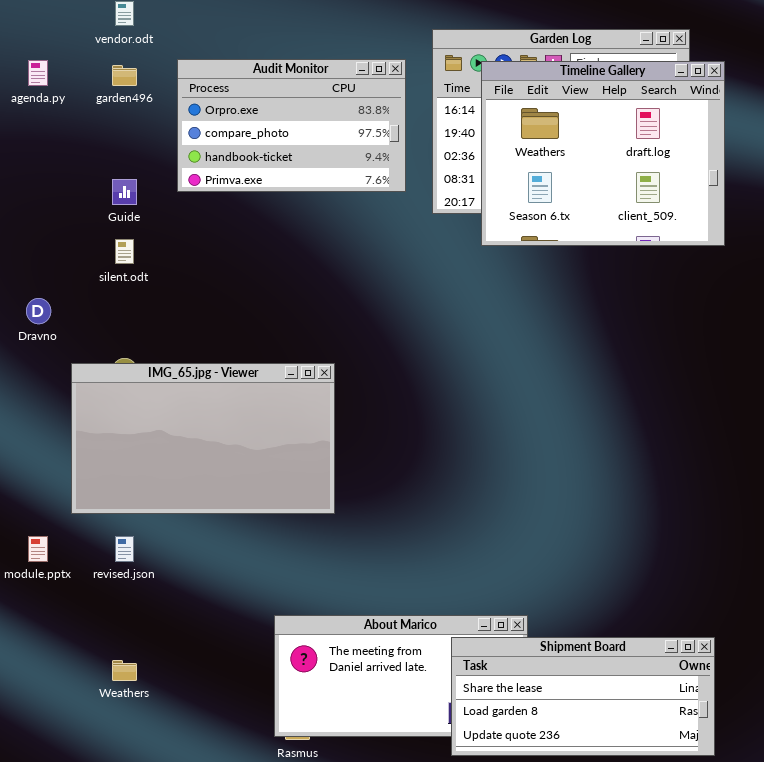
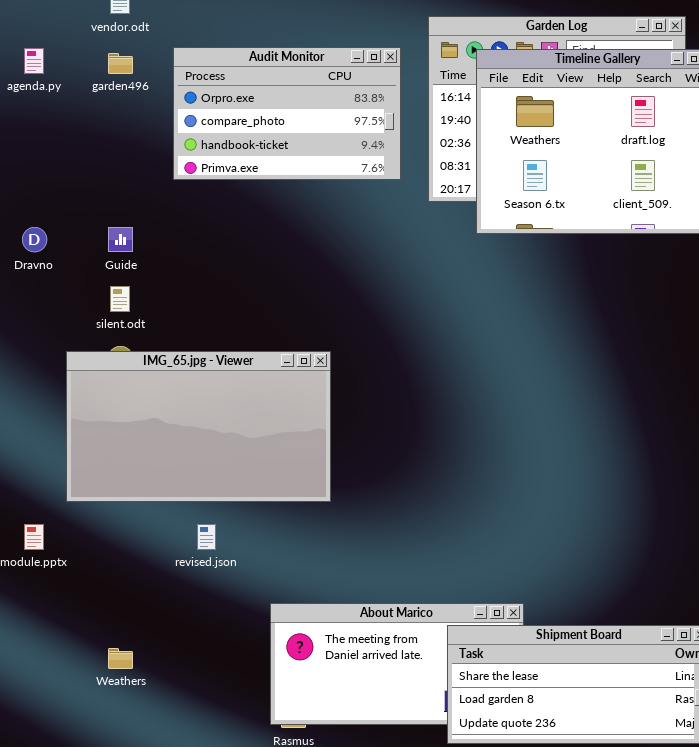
Guide: [112,179,137,205] -> [108,227,133,252], moved
silent.odt: [115,239,134,264] -> [110,286,130,312], moved
Dravno: [26,298,51,324] -> [22,227,47,252], moved
revised.json: [115,536,134,562] -> [197,524,216,550], moved

